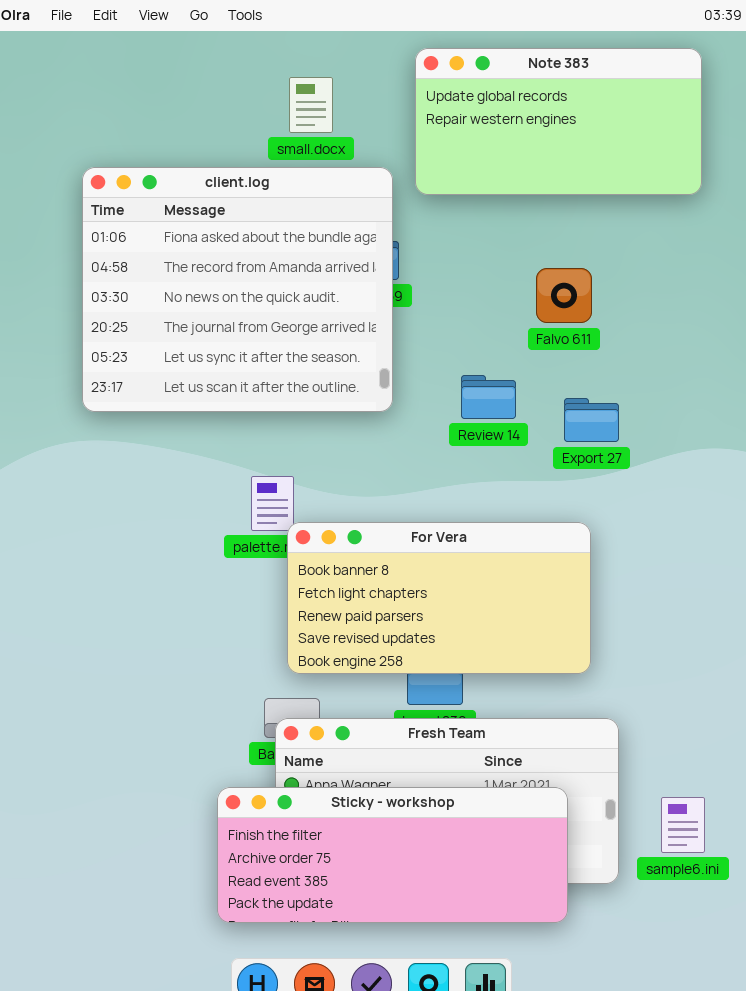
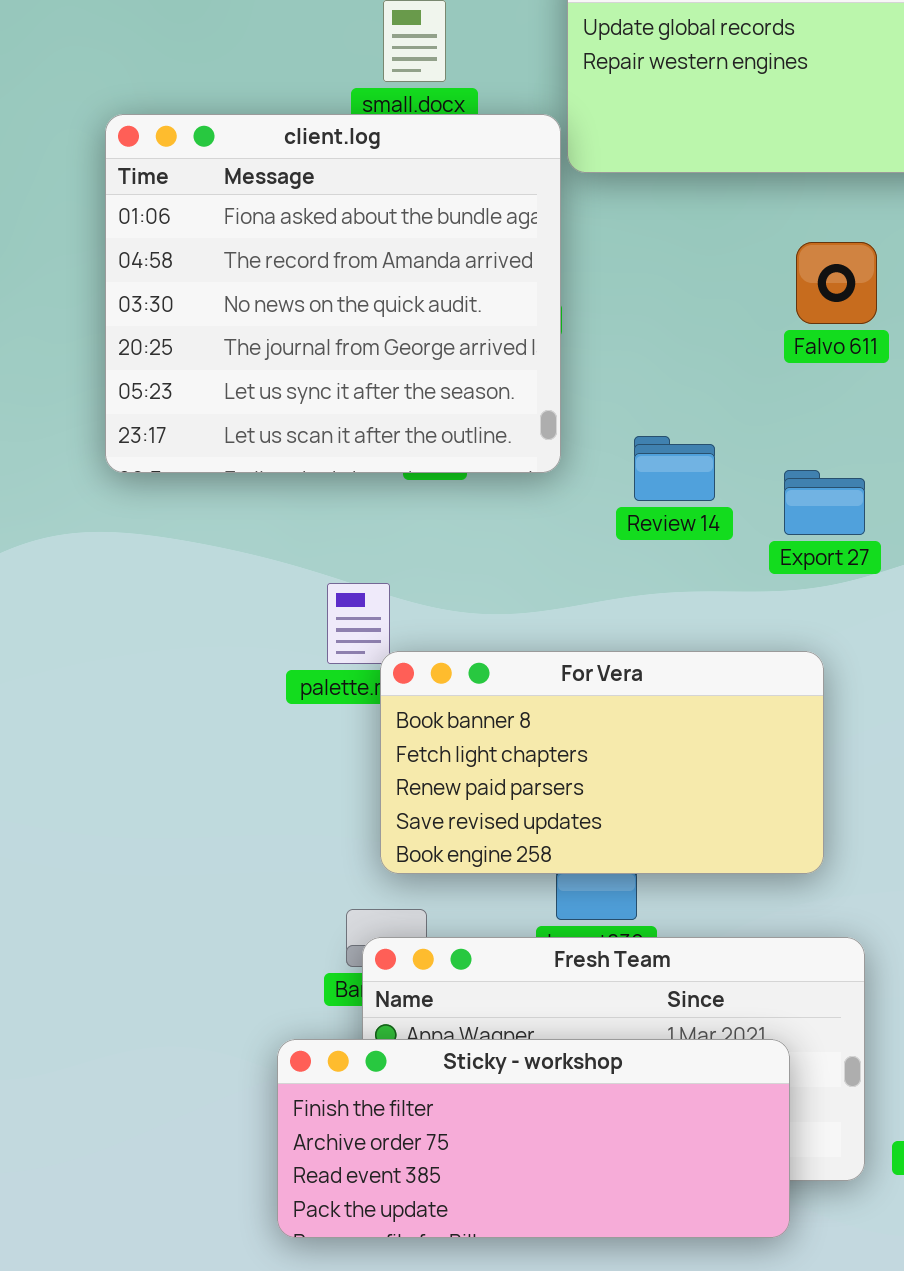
client.log: [82,167,393,412] -> [105,114,561,473], moved
Falvo 611: [536,268,592,323] -> [796,242,877,324], moved

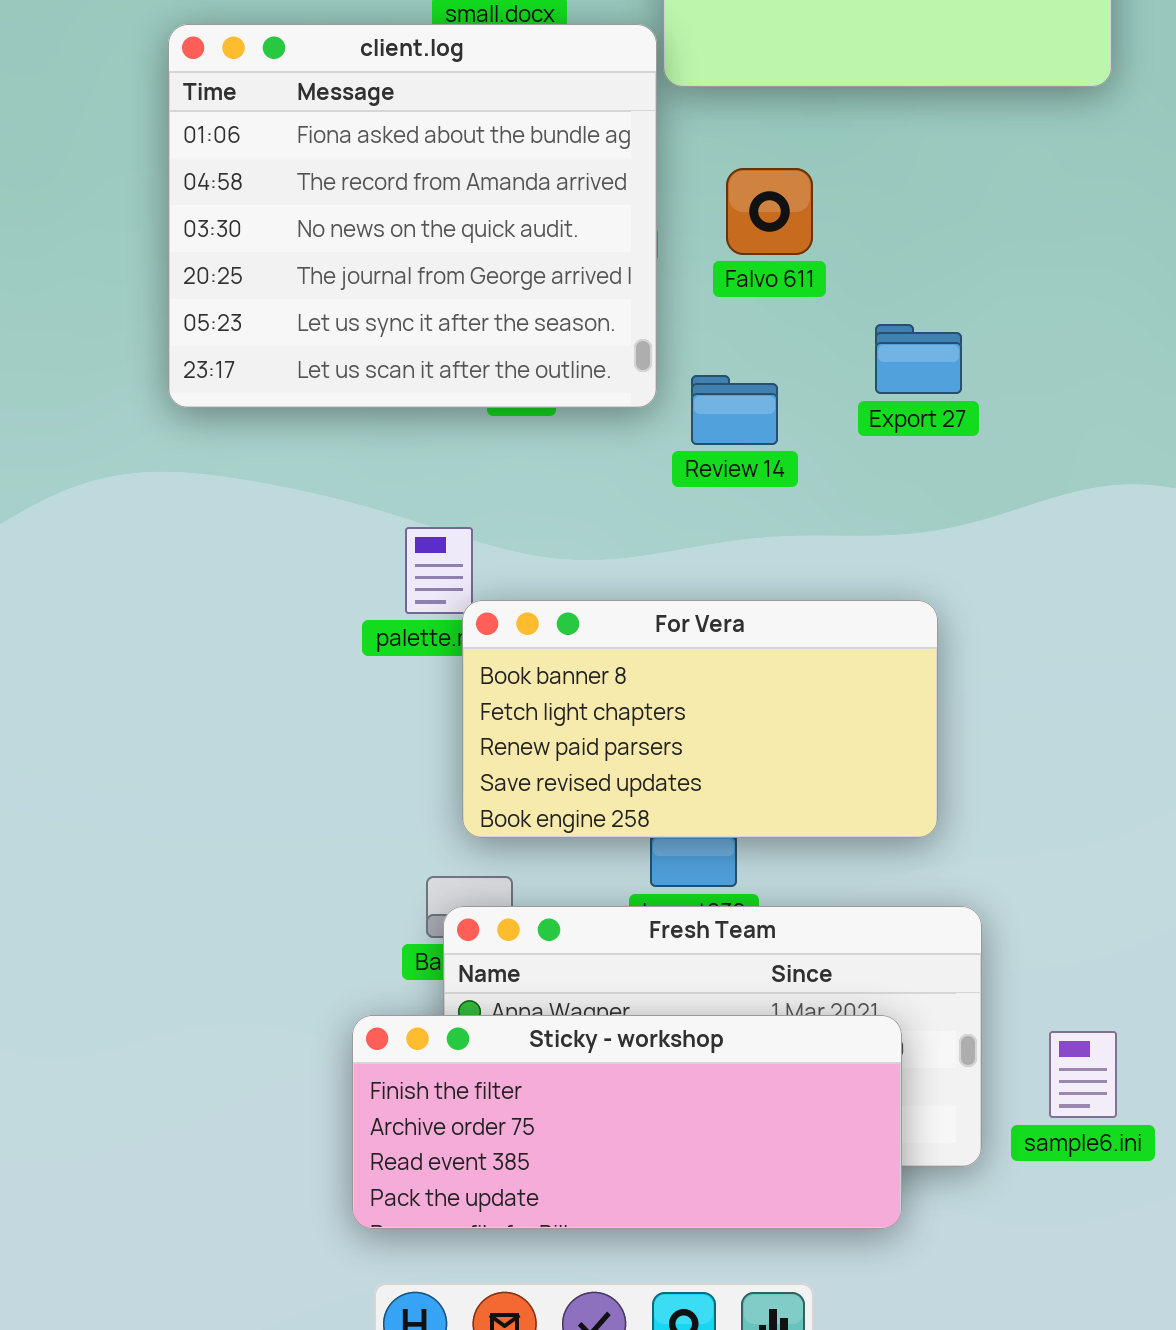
Falvo 611: [796,242,877,324] -> [726,168,813,255], moved
Review 14: [634,436,715,501] -> [691,375,778,445], moved
Export 27: [784,470,865,535] -> [875,324,962,394], moved

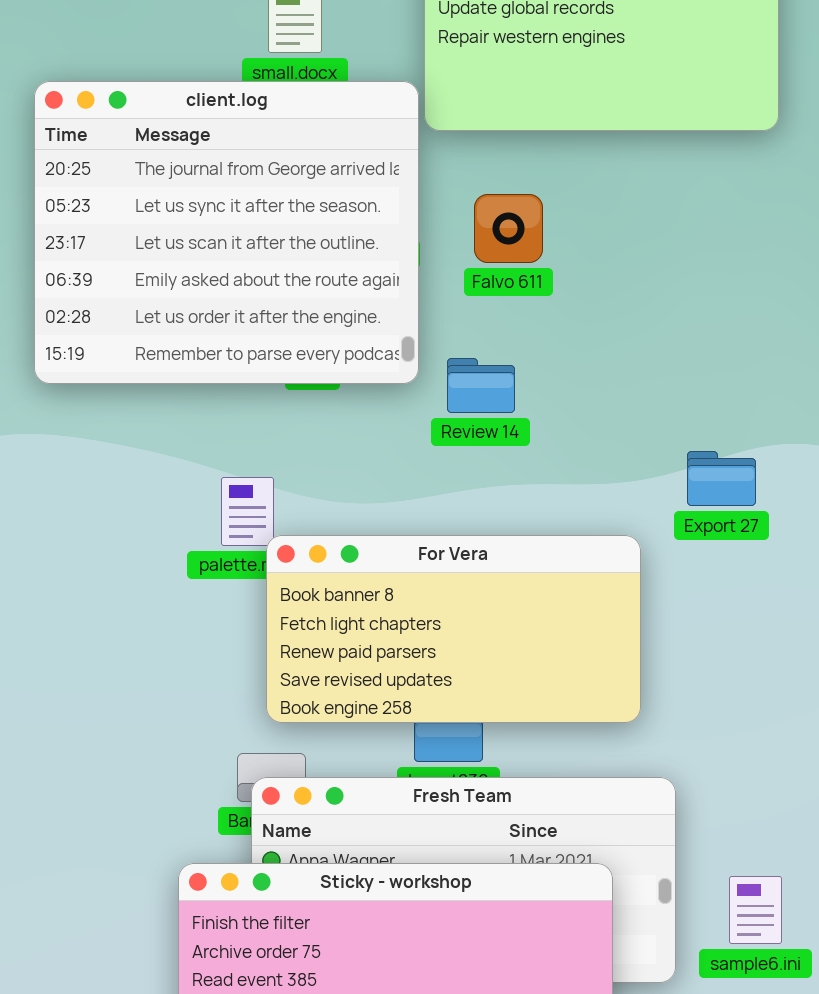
client.log: [168,24,657,408] -> [34,81,419,384], scrolled down 3 rows
Export 27: [875,324,962,394] -> [687,451,756,506], moved

